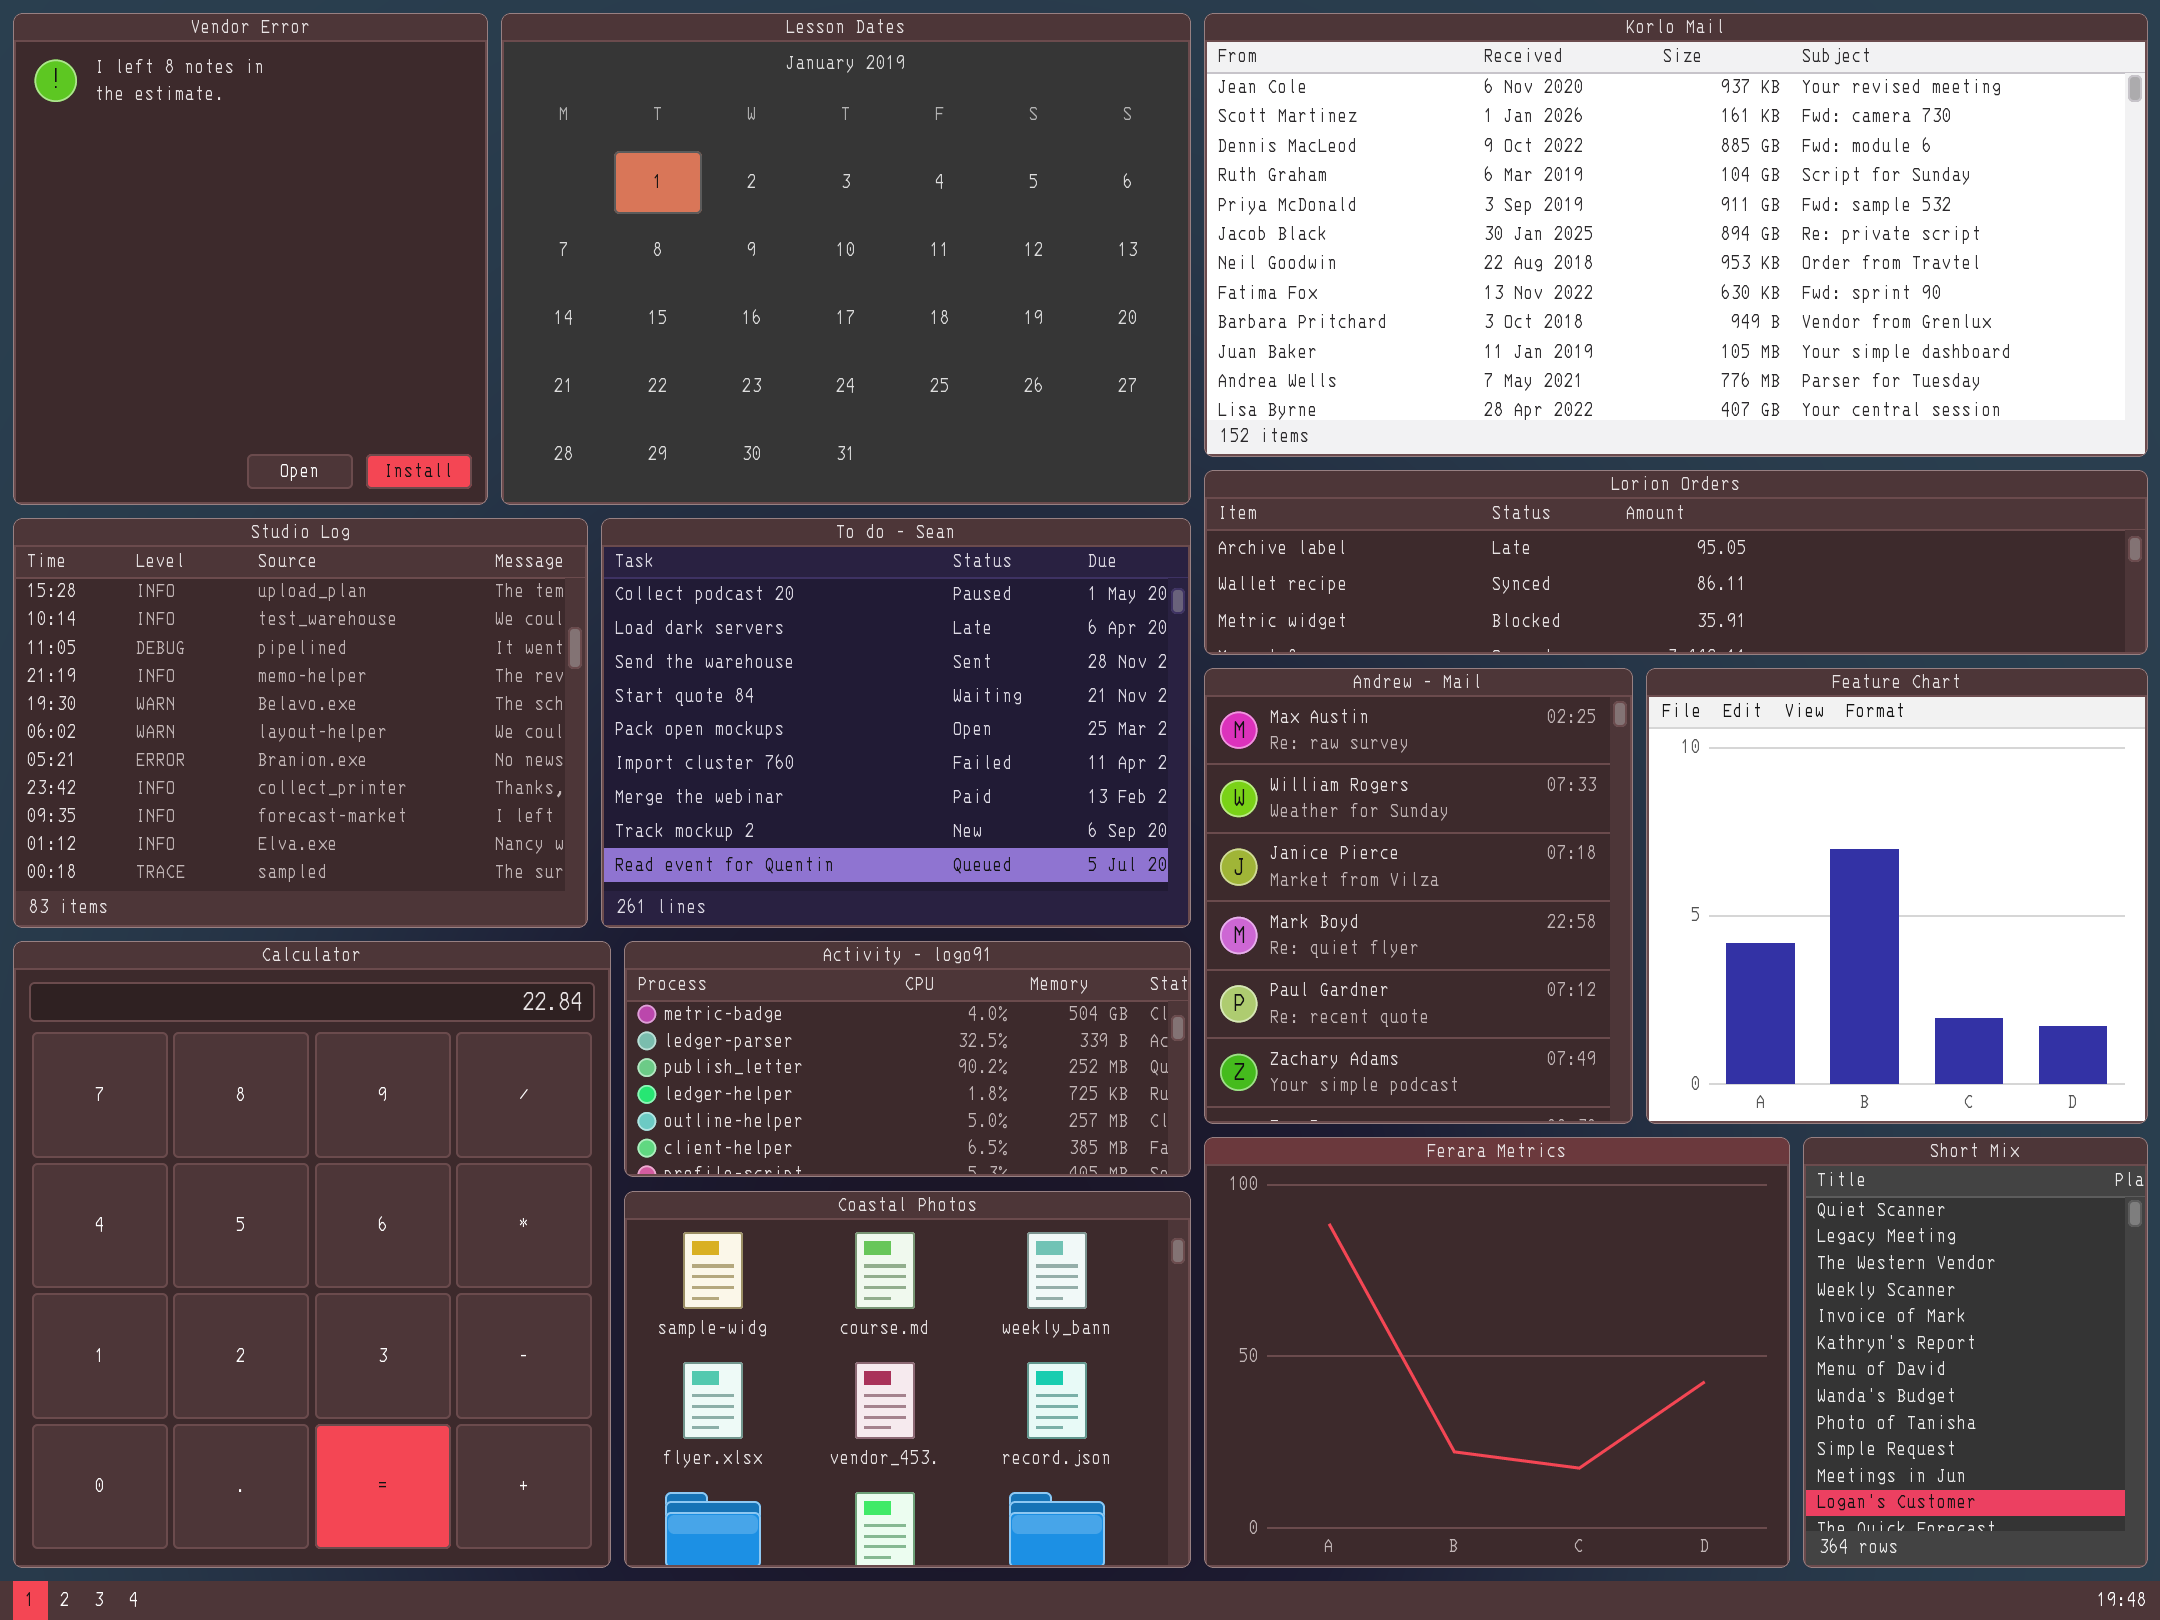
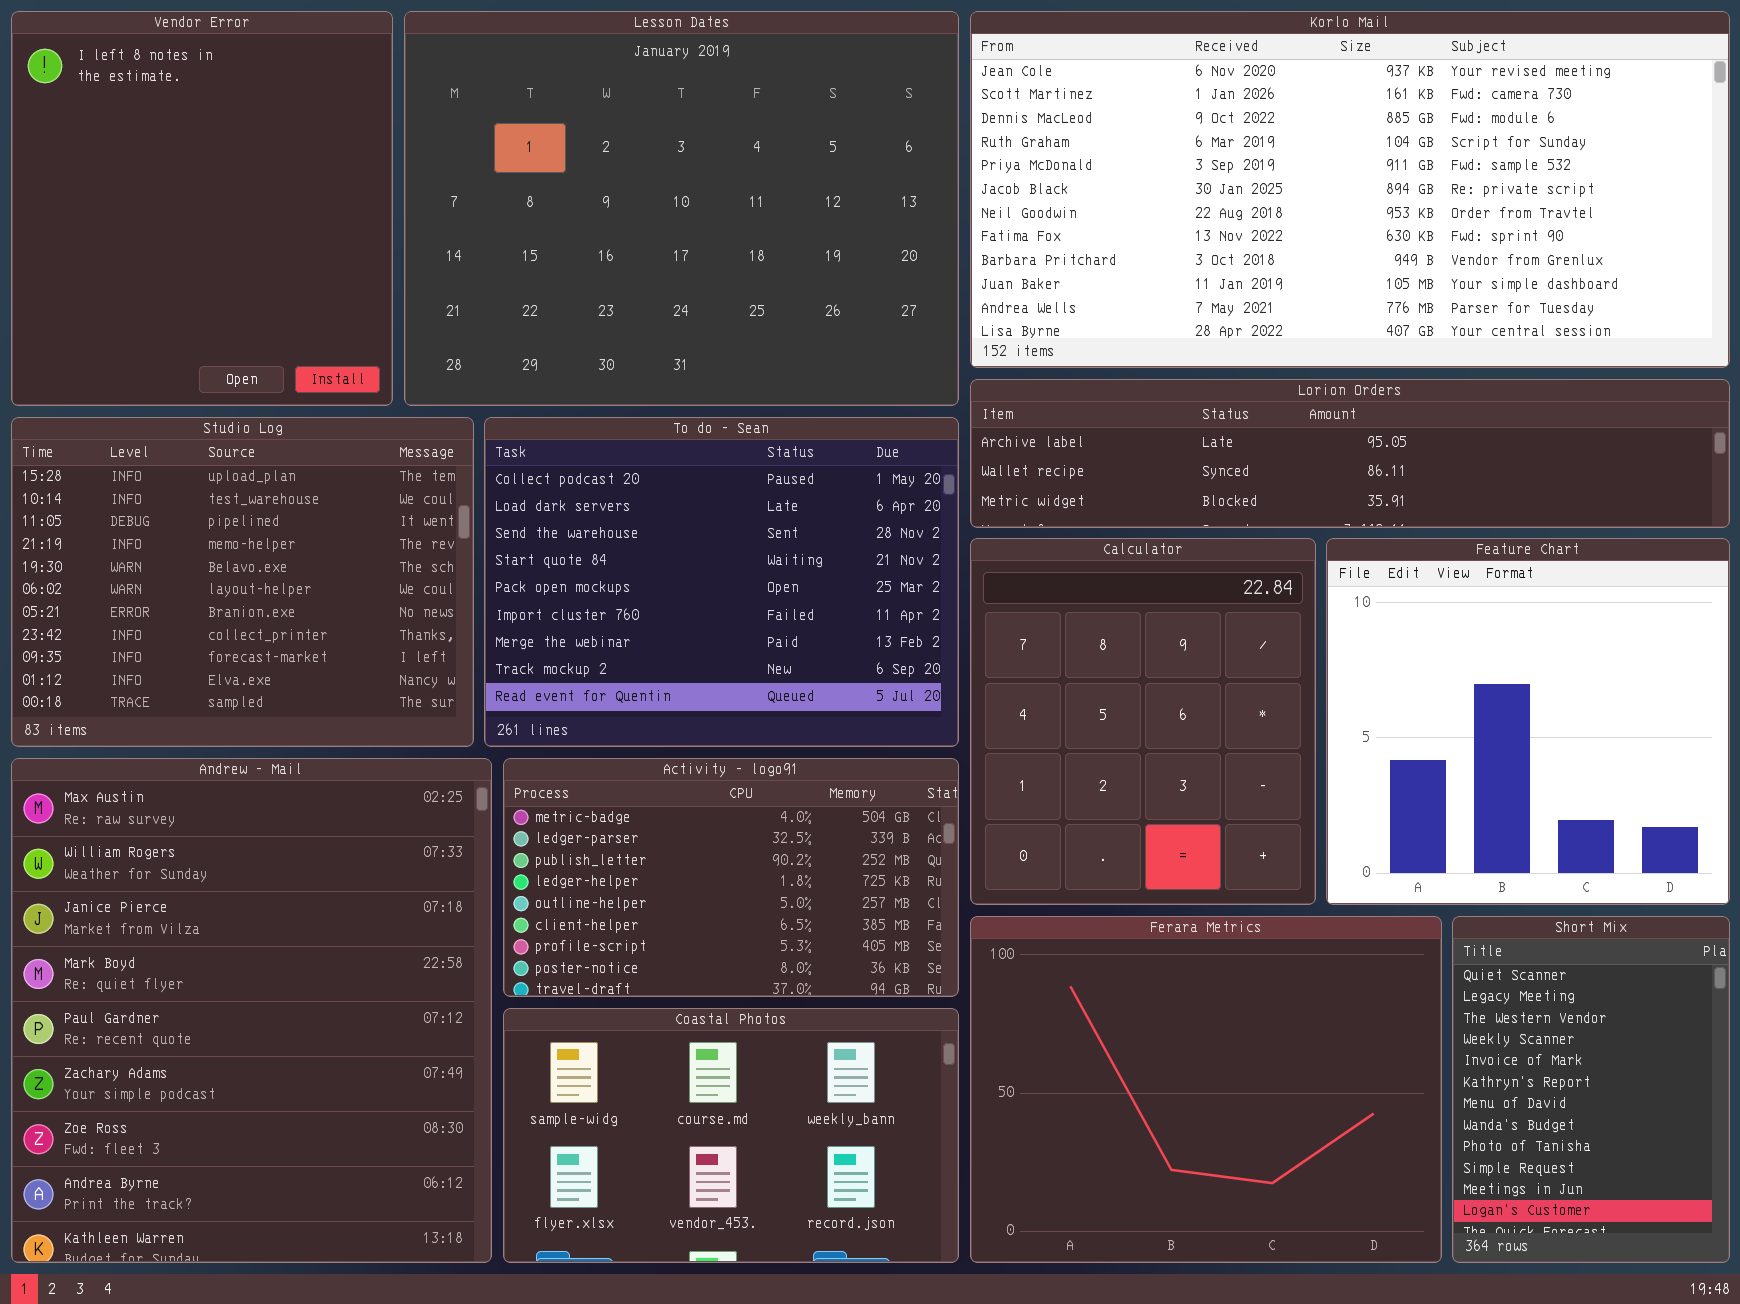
Andrew - Mail: [1204,668,1633,1124] -> [11,758,492,1263], moved, resized
Calculator: [13,941,611,1568] -> [970,538,1316,905], moved, resized
Activity - logo91: [624,941,1191,1177] -> [503,758,959,997], resized
Coastal Photos: [624,1191,1191,1568] -> [503,1008,959,1263], resized

